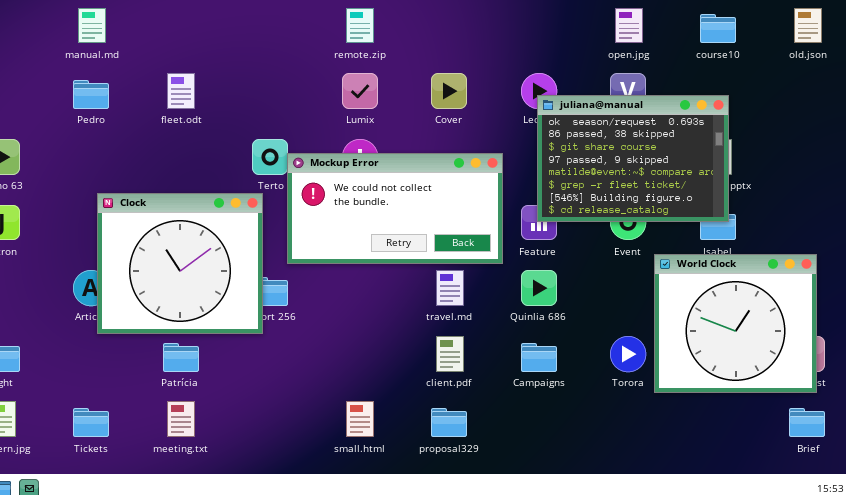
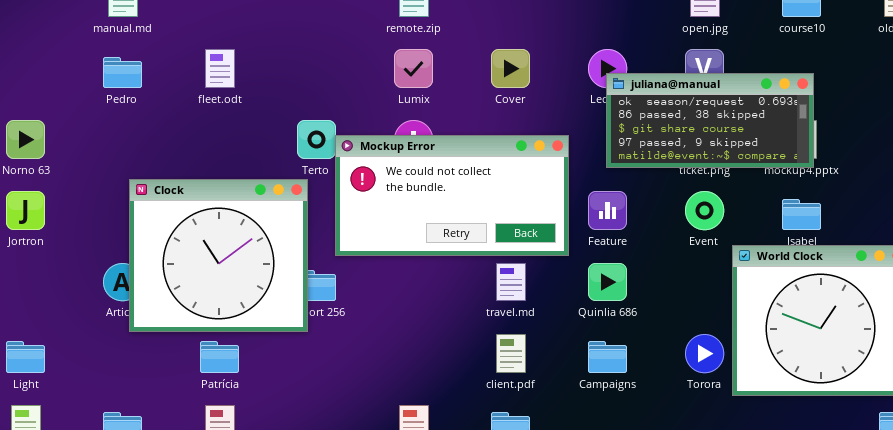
juliana@manual: [537,95,729,222] -> [606,73,814,168], resized

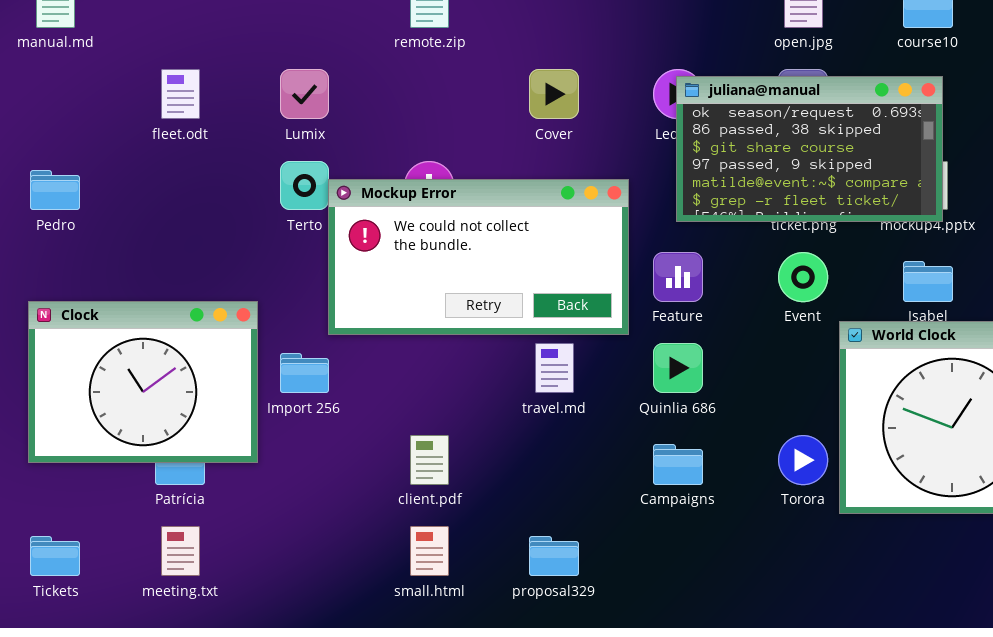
Lumix: [394,49,433,88] -> [280,69,329,119], moved
Pedro: [103,57,142,88] -> [30,170,80,210], moved
juliana@manual: [606,73,814,168] -> [676,76,943,222], resized
Clock: [129,179,308,332] -> [28,301,258,463], moved, resized
client.pdf: [496,334,526,373] -> [410,435,449,485], moved

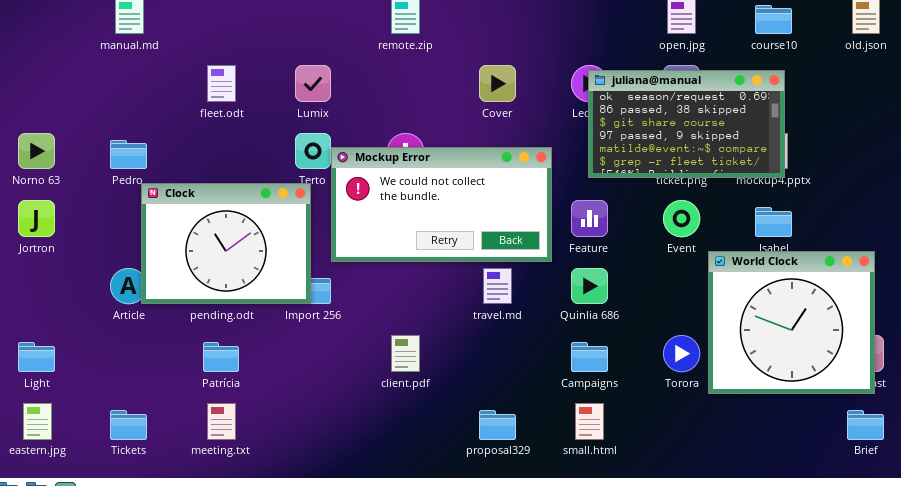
Clock: [28,301,258,463] -> [141,183,311,304], moved
small.html: [410,526,449,576] -> [575,403,604,440], moved

